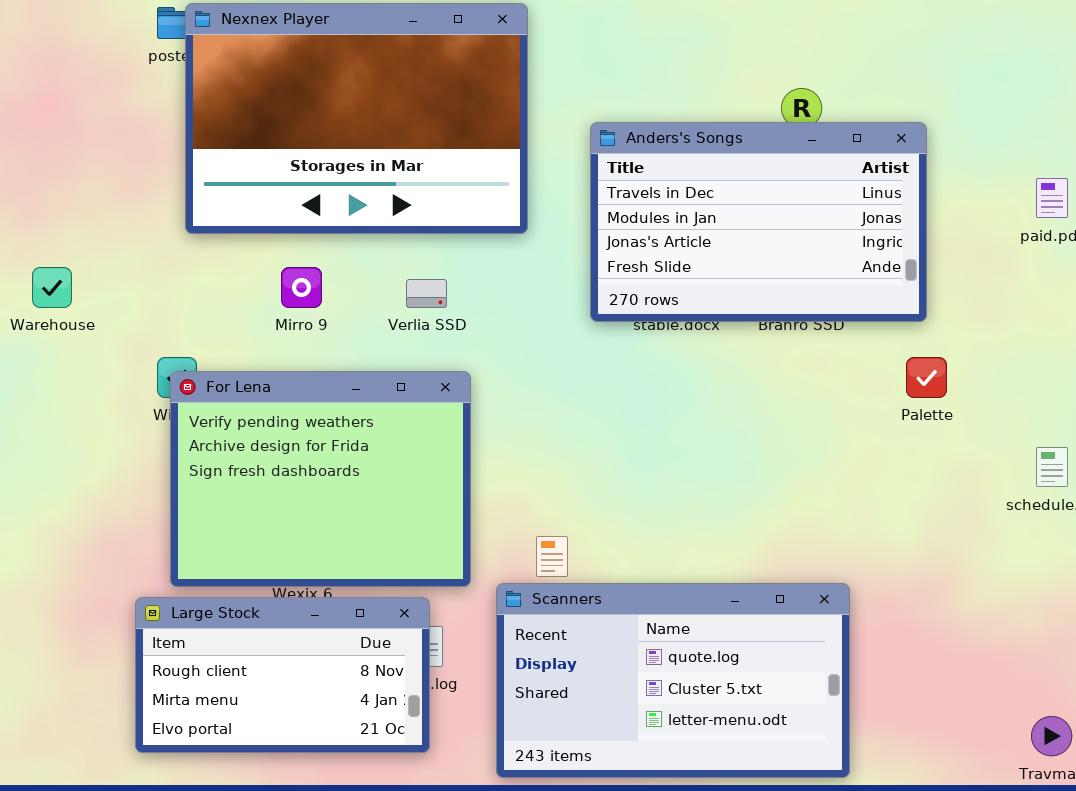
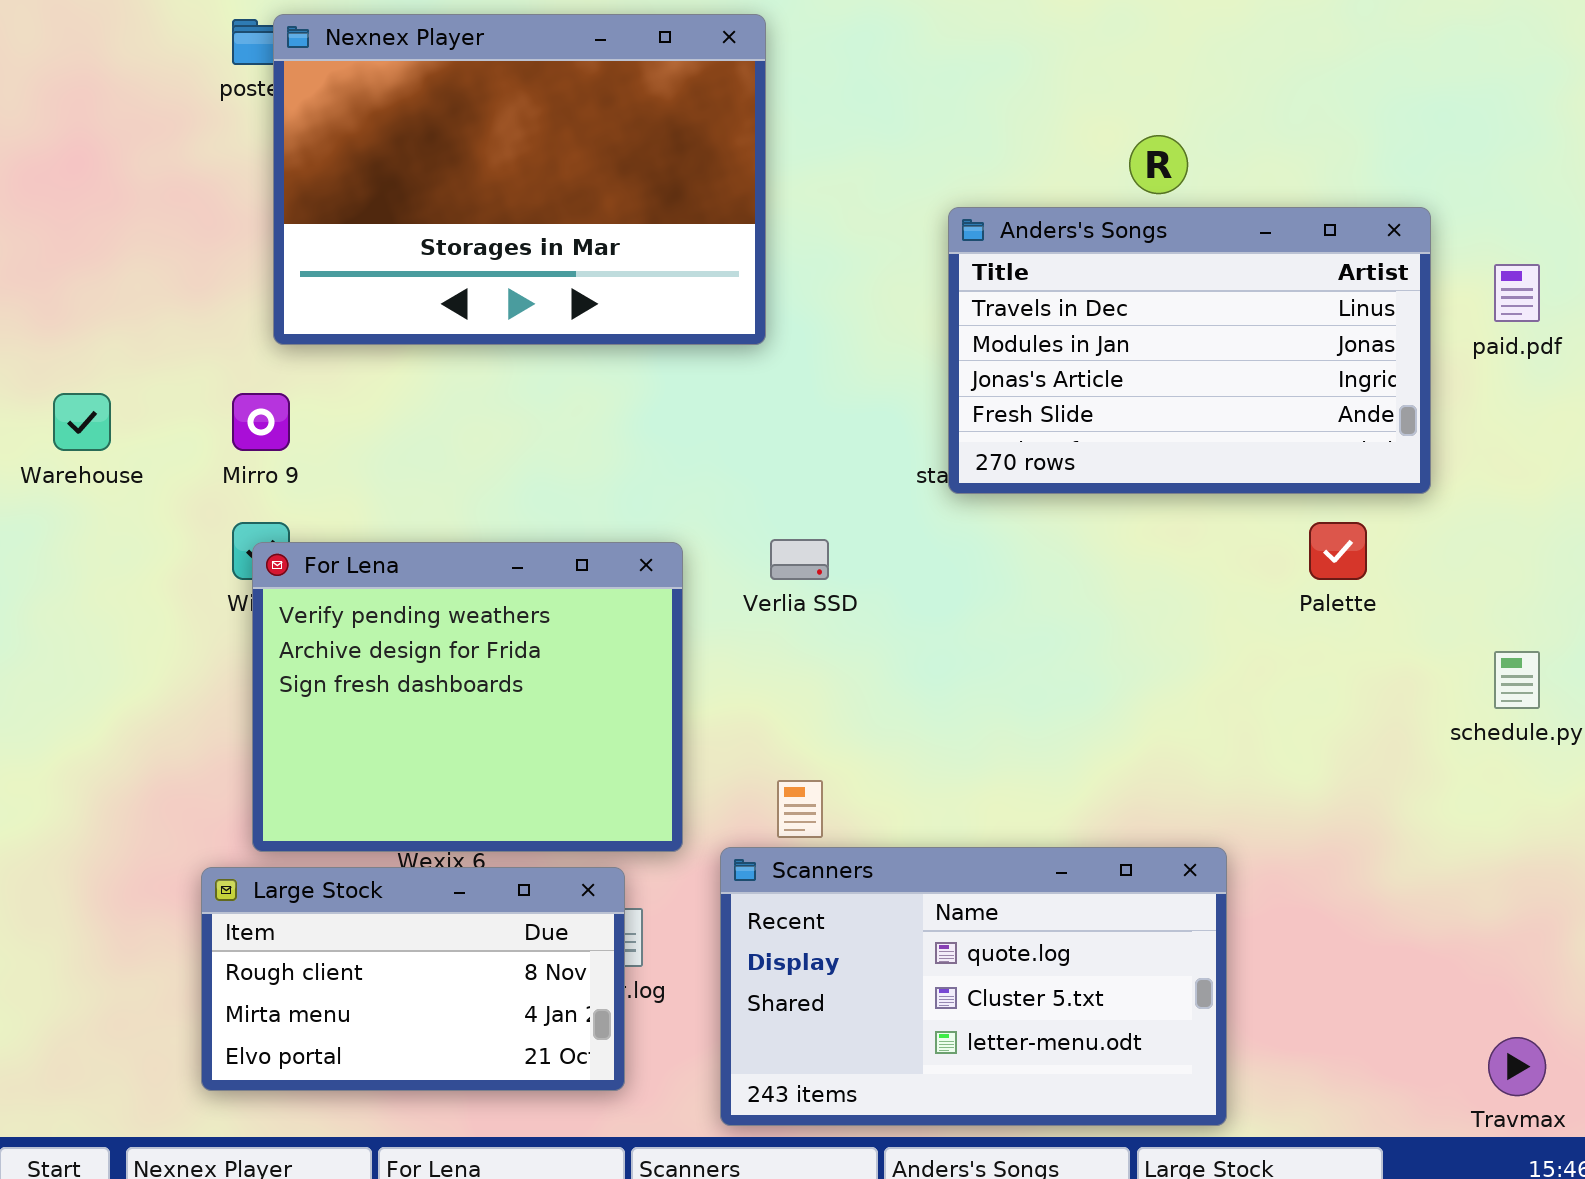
Anders's Songs: [590,122,927,322] -> [948,207,1431,494], moved
Mirro 9: [281,267,322,308] -> [232,393,290,451], moved
Verlia SSD: [406,279,447,308] -> [770,539,829,580], moved

